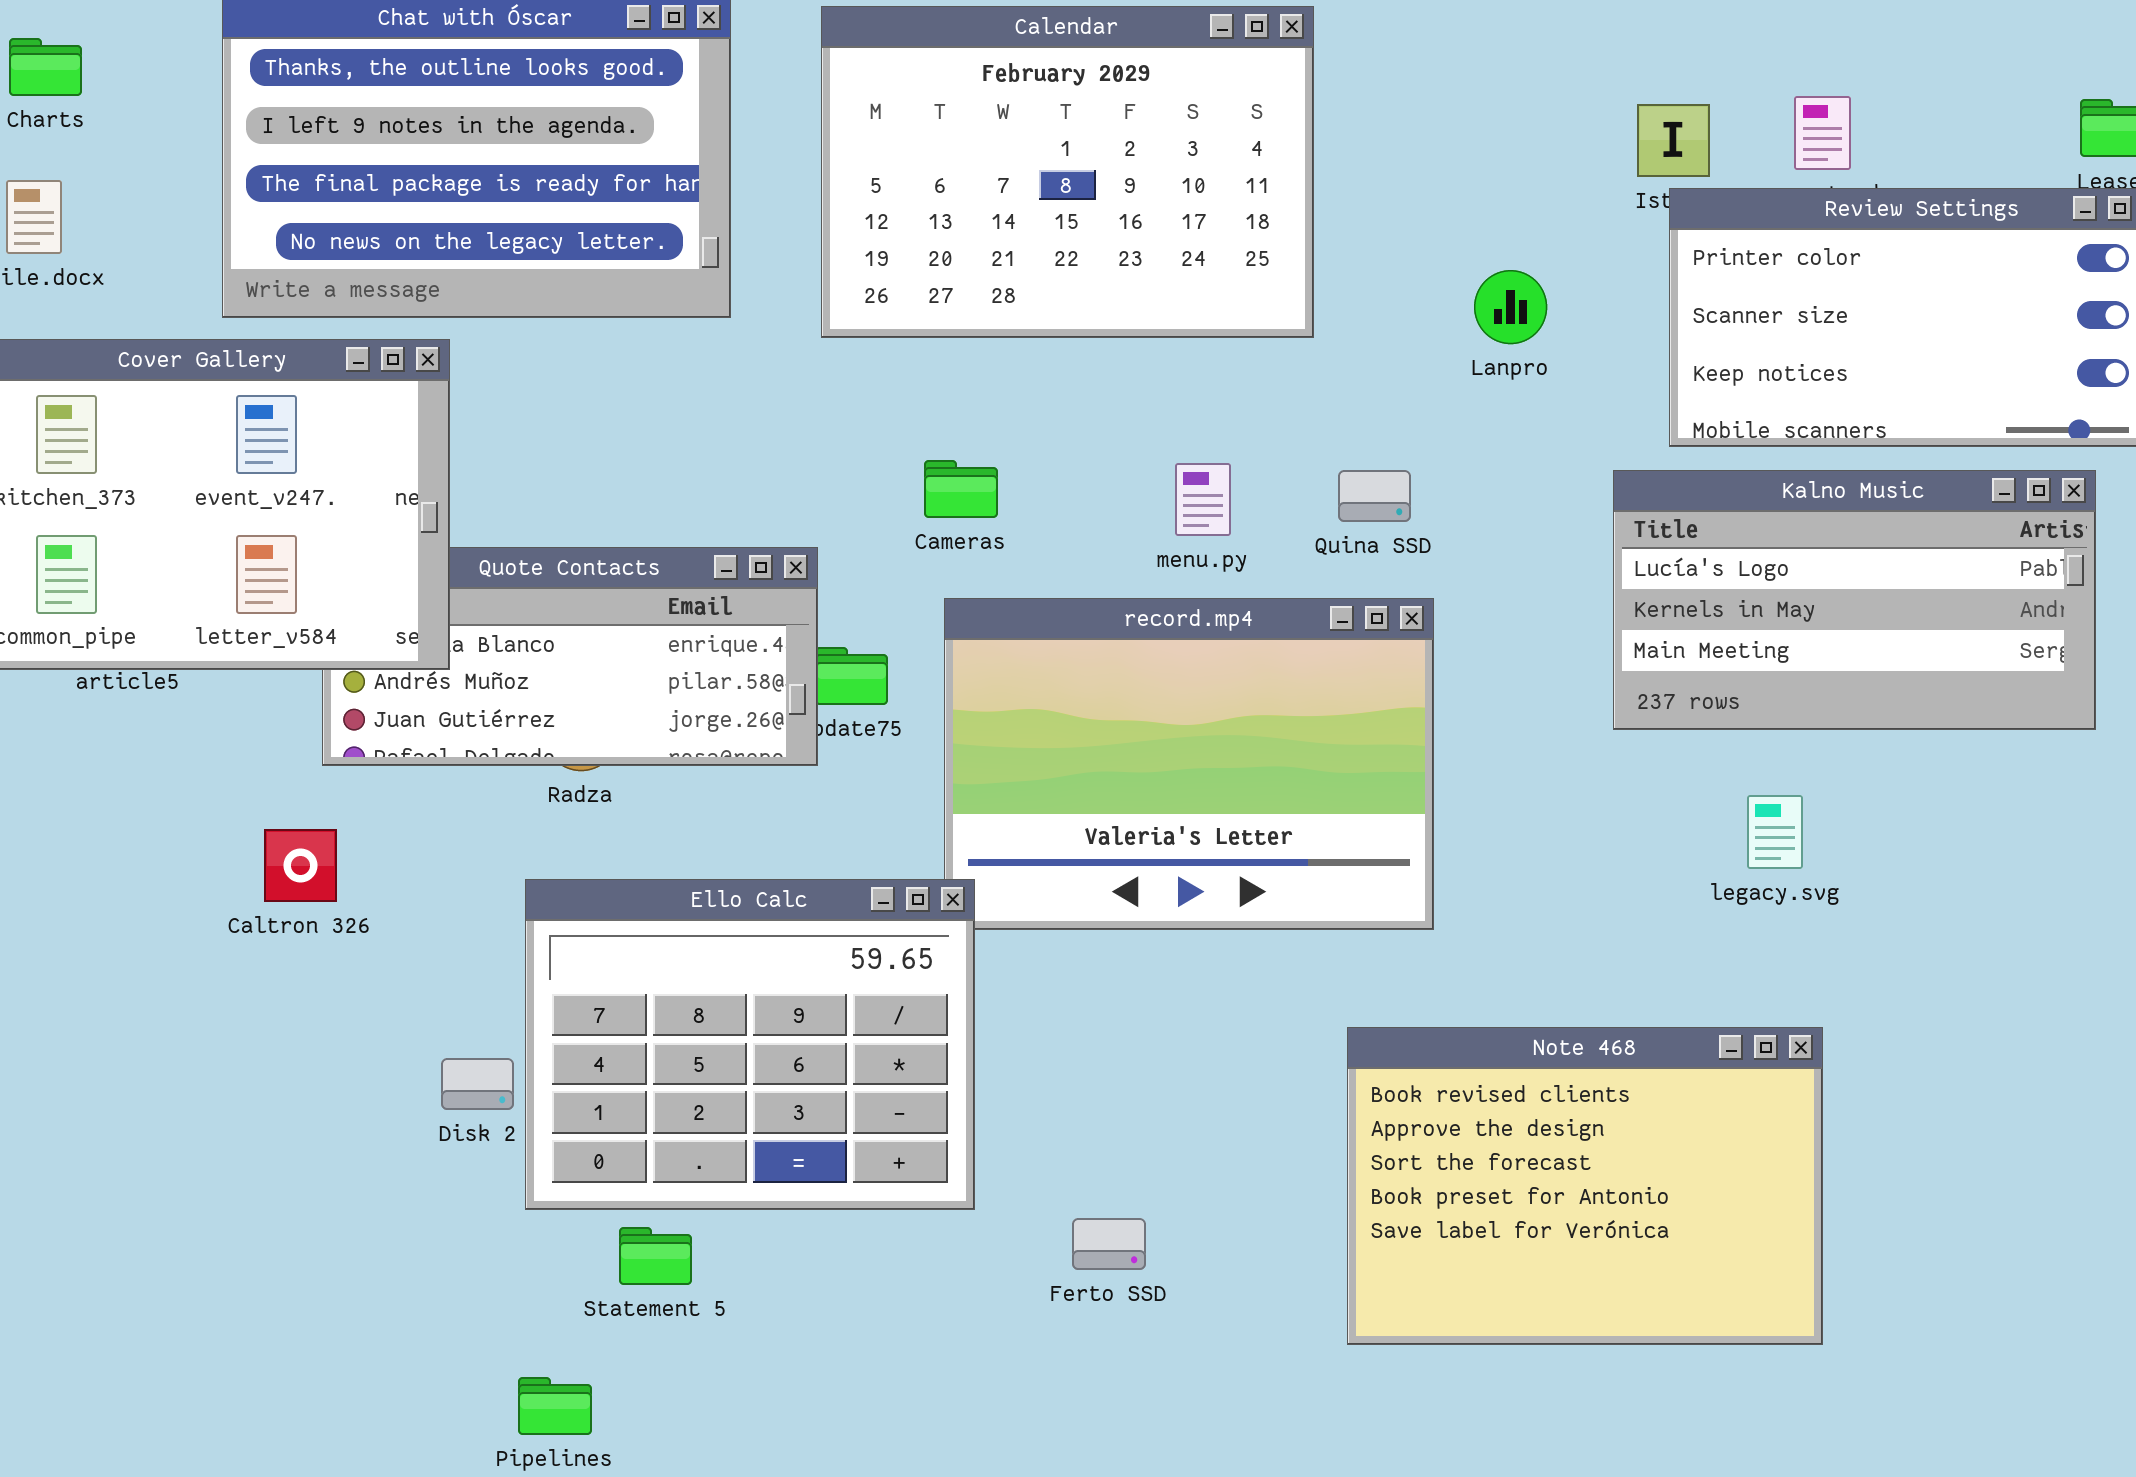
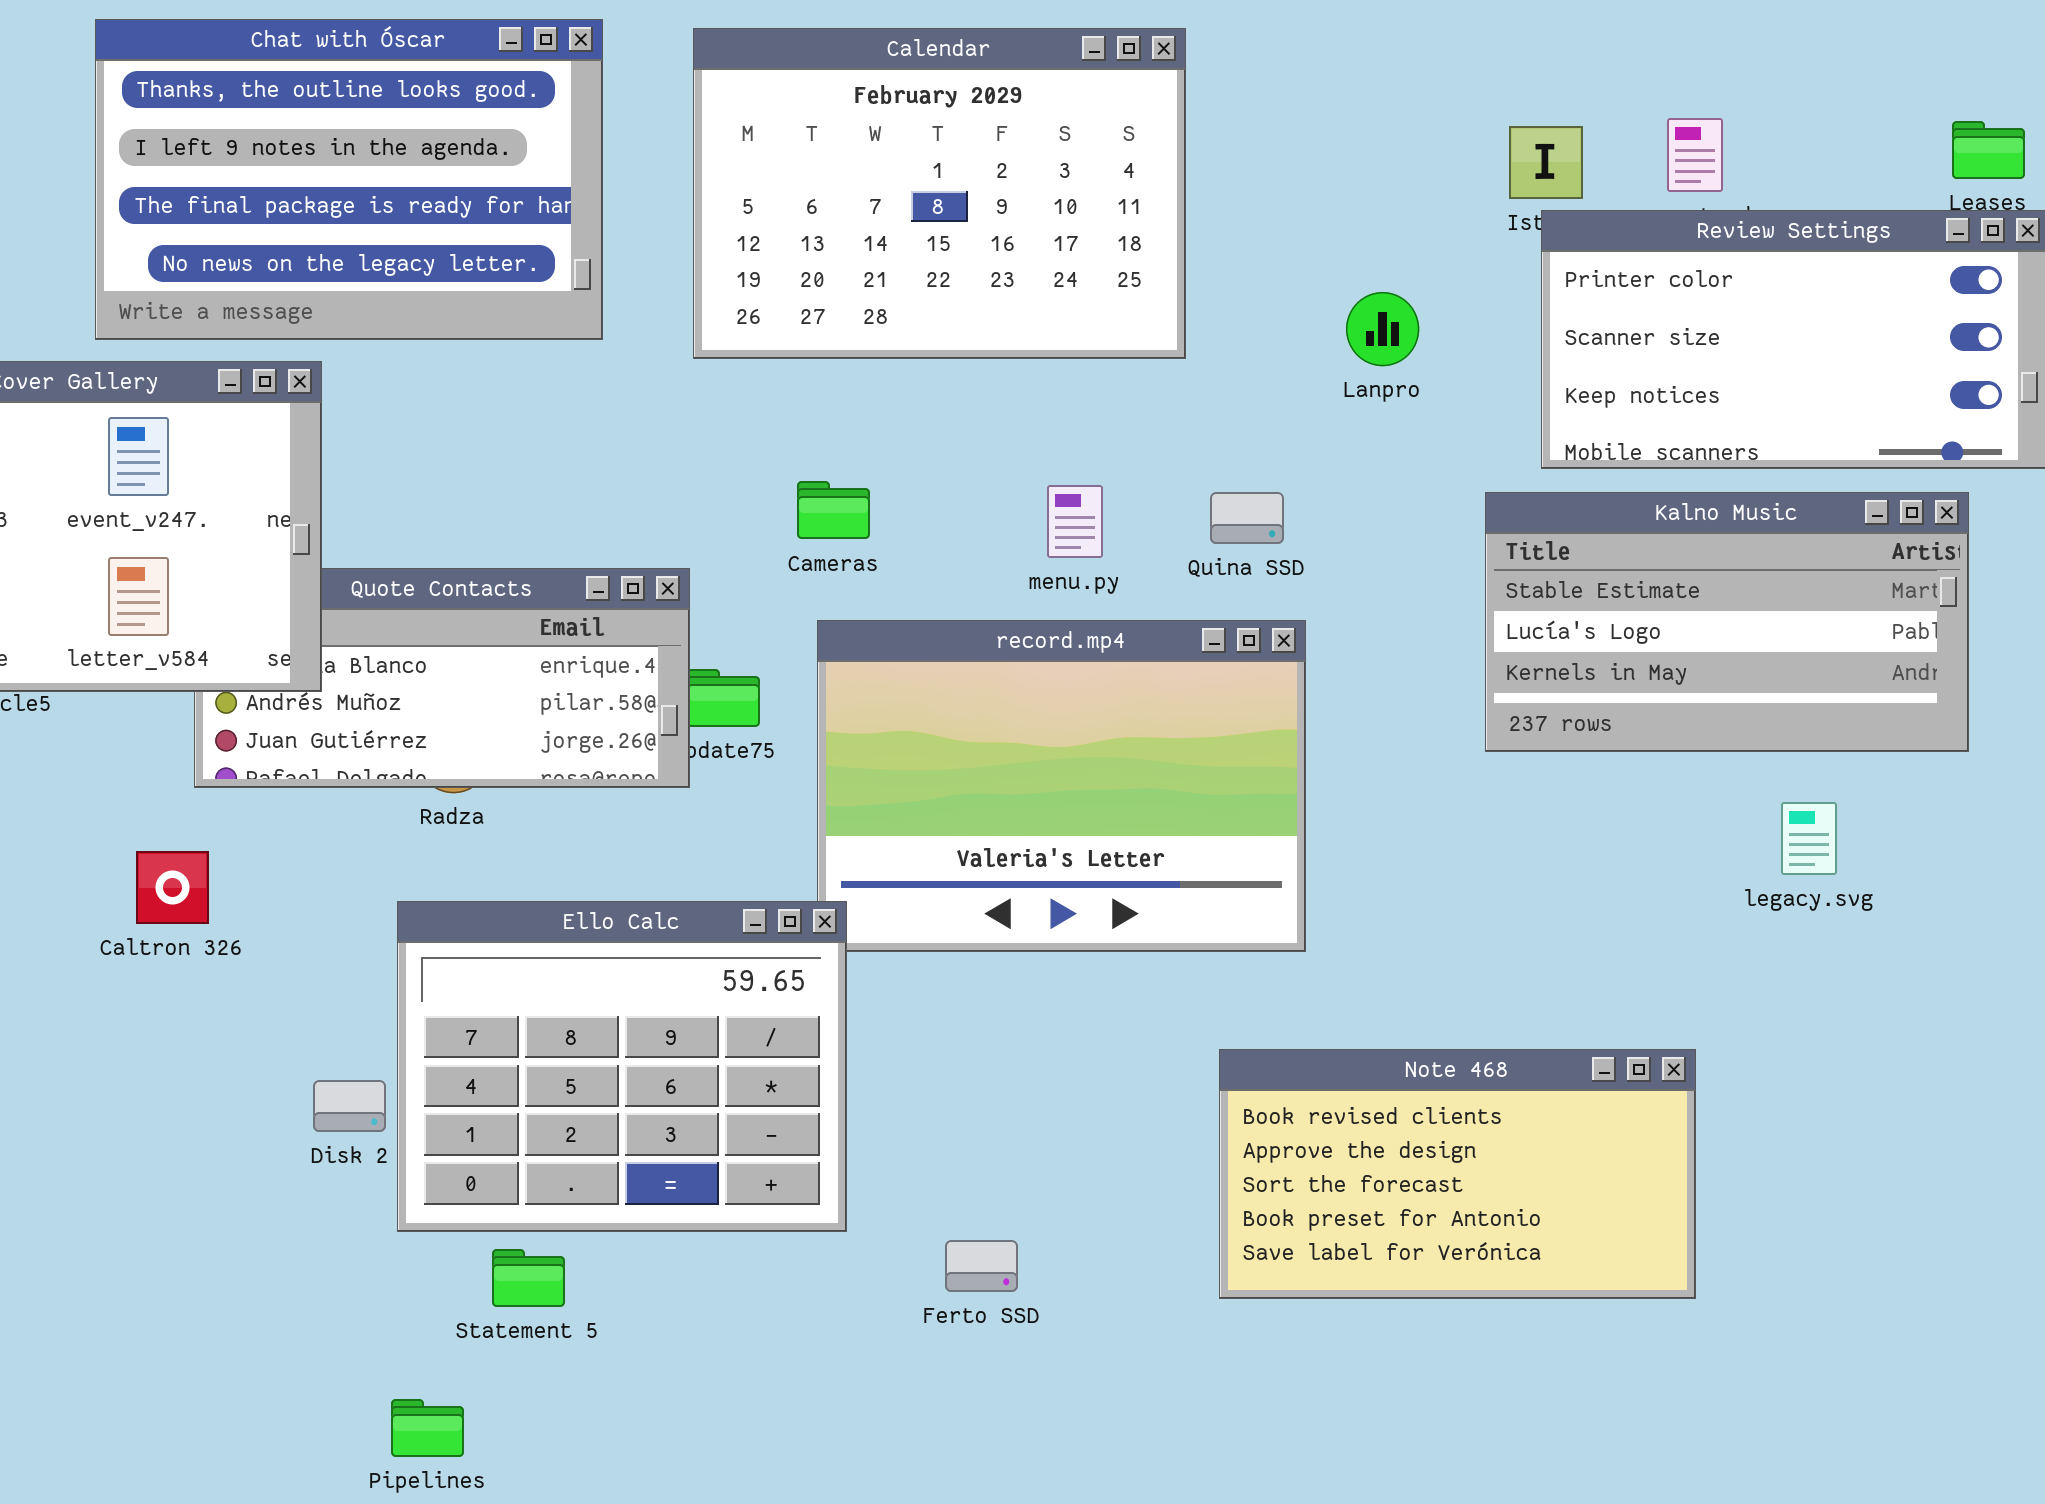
Kalno Music: [1613,470,2096,730] -> [1485,492,1969,752], scrolled up 1 row
legacy.svg: [1747,795,1803,869] -> [1781,802,1837,875], moved
Note 468: [1347,1027,1823,1345] -> [1219,1049,1696,1299], resized

